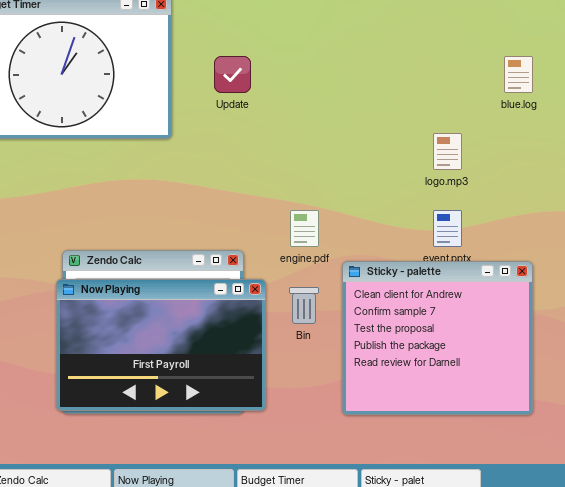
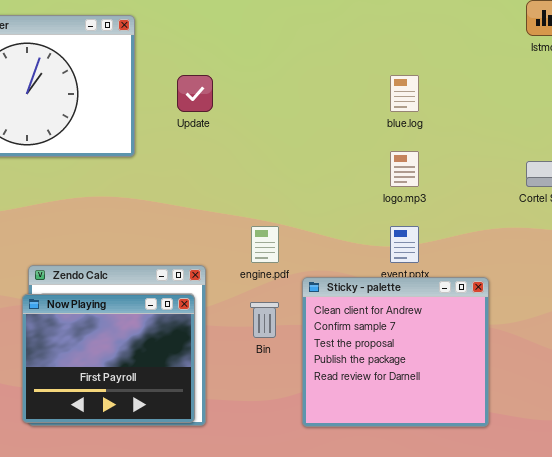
blue.log: [504,56,533,93] -> [390,75,419,112], moved
Now Playing: [56,279,266,411] -> [22,294,195,423], resized

